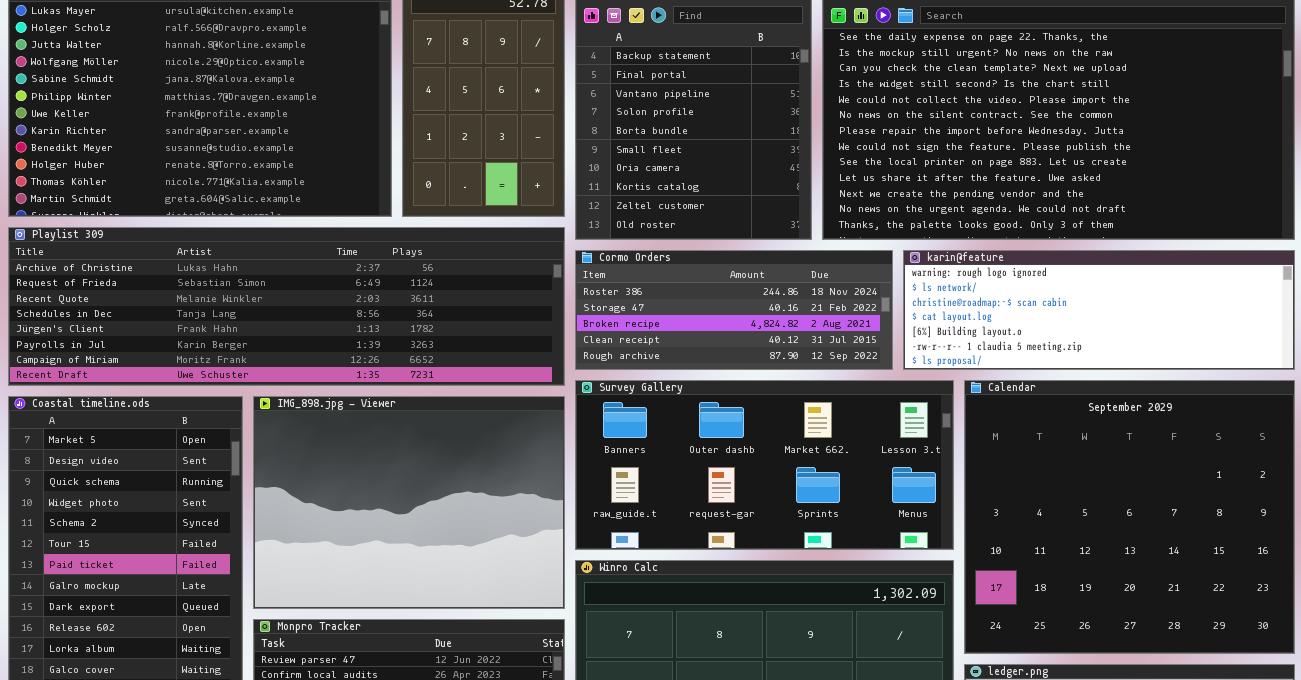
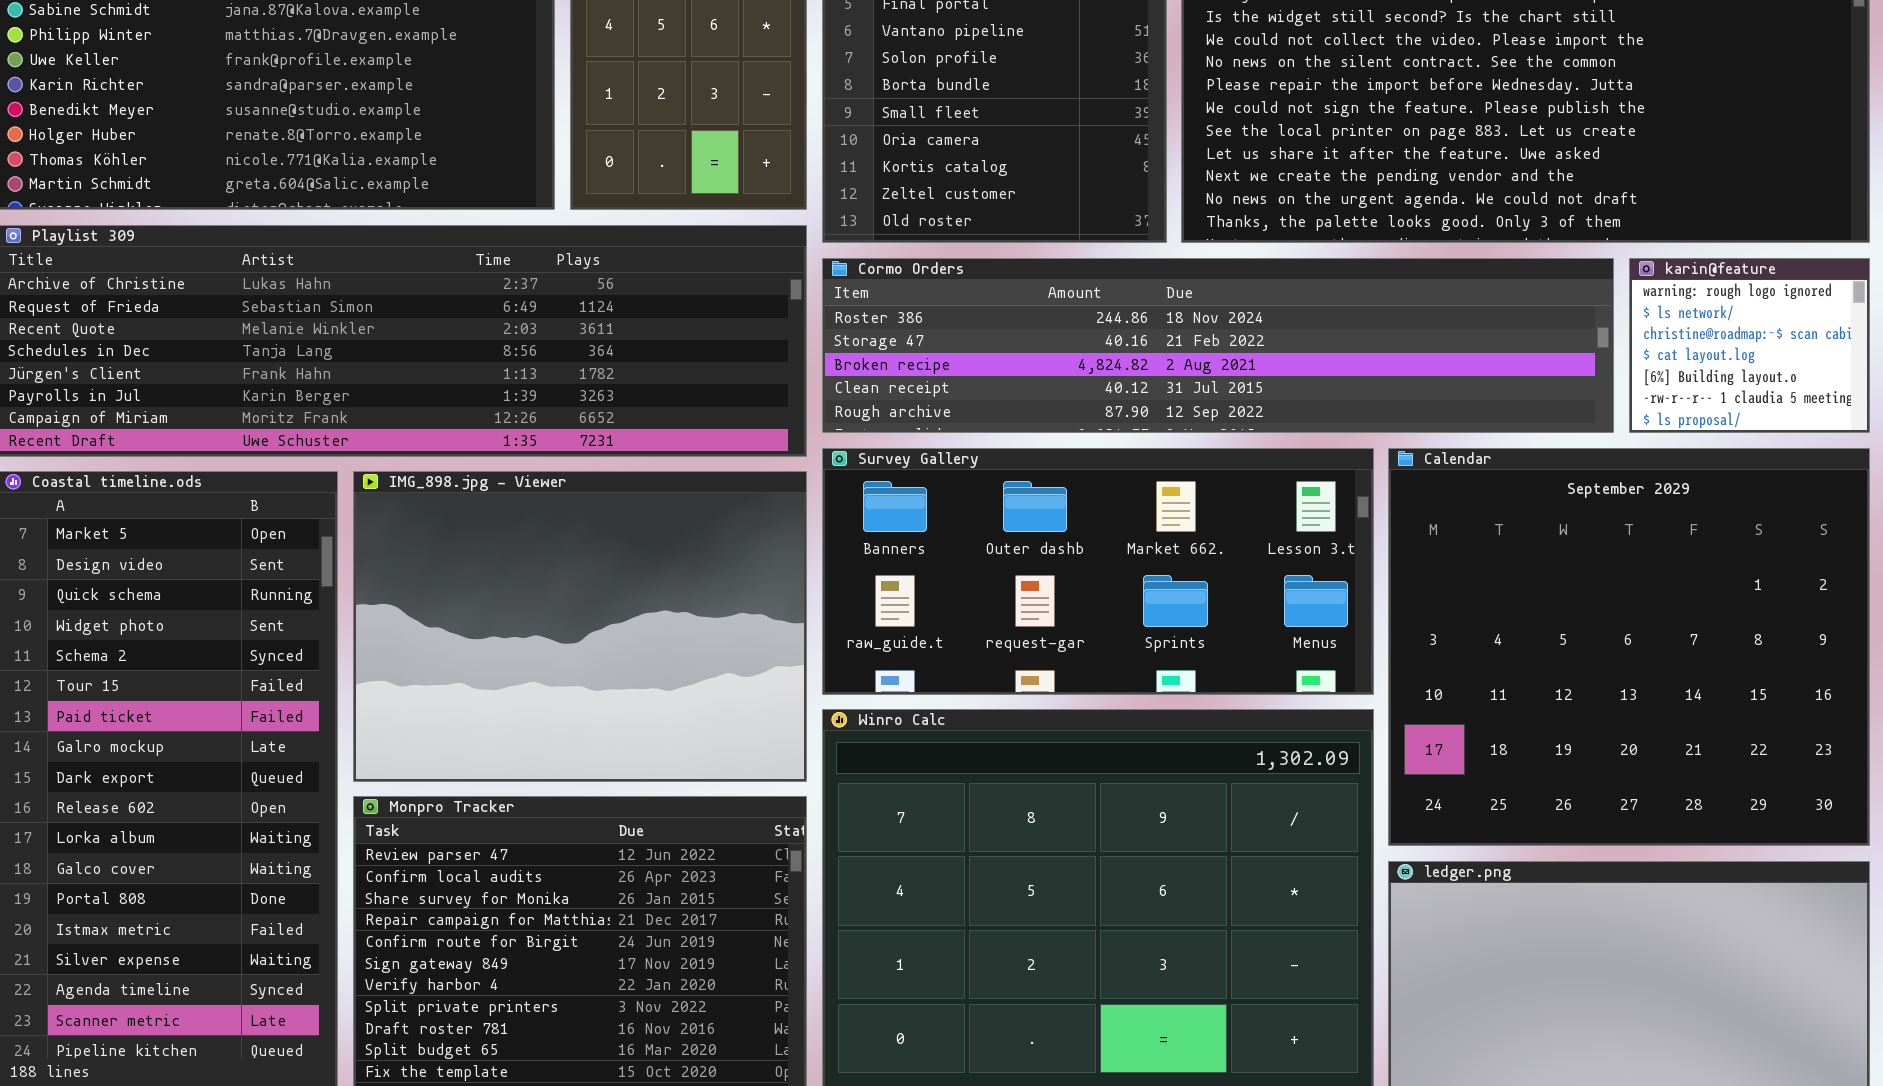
Cormo Orders: [575,250,893,370] -> [822,258,1614,433], resized
karin@feature: [903,250,1295,370] -> [1629,258,1870,433], resized

